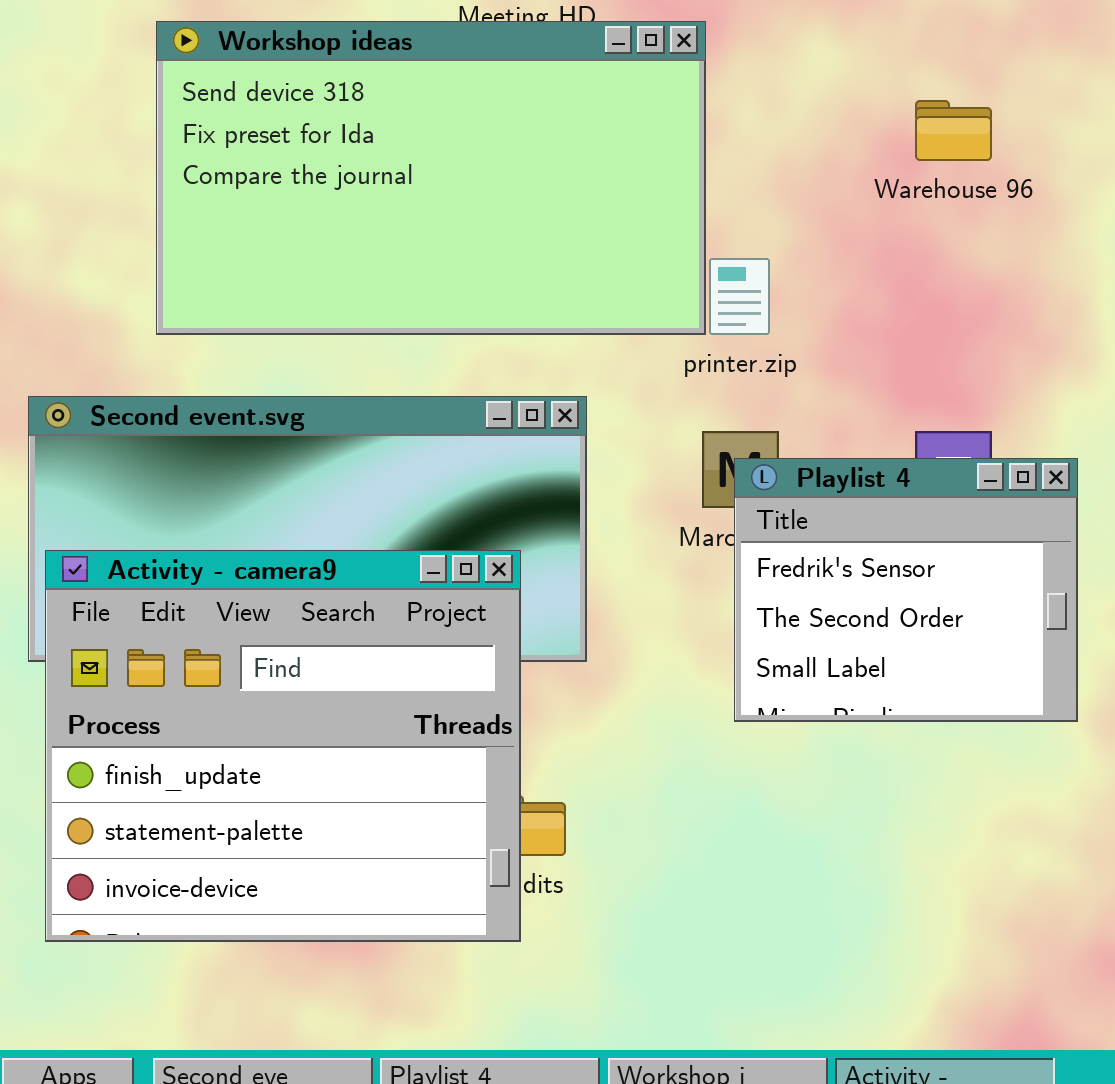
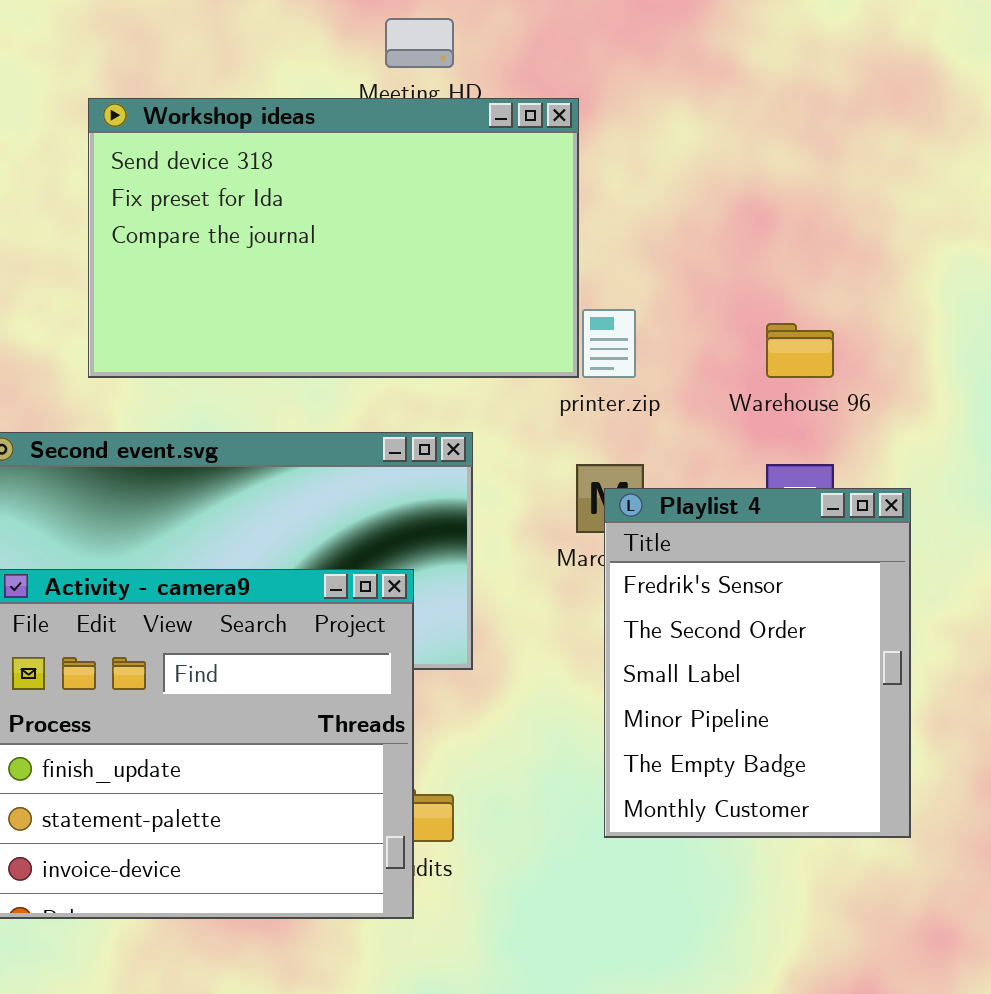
Warehouse 96: [915,100,992,161] -> [766,323,834,378], moved
Playlist 4: [734,458,1078,722] -> [604,488,911,838], resized

